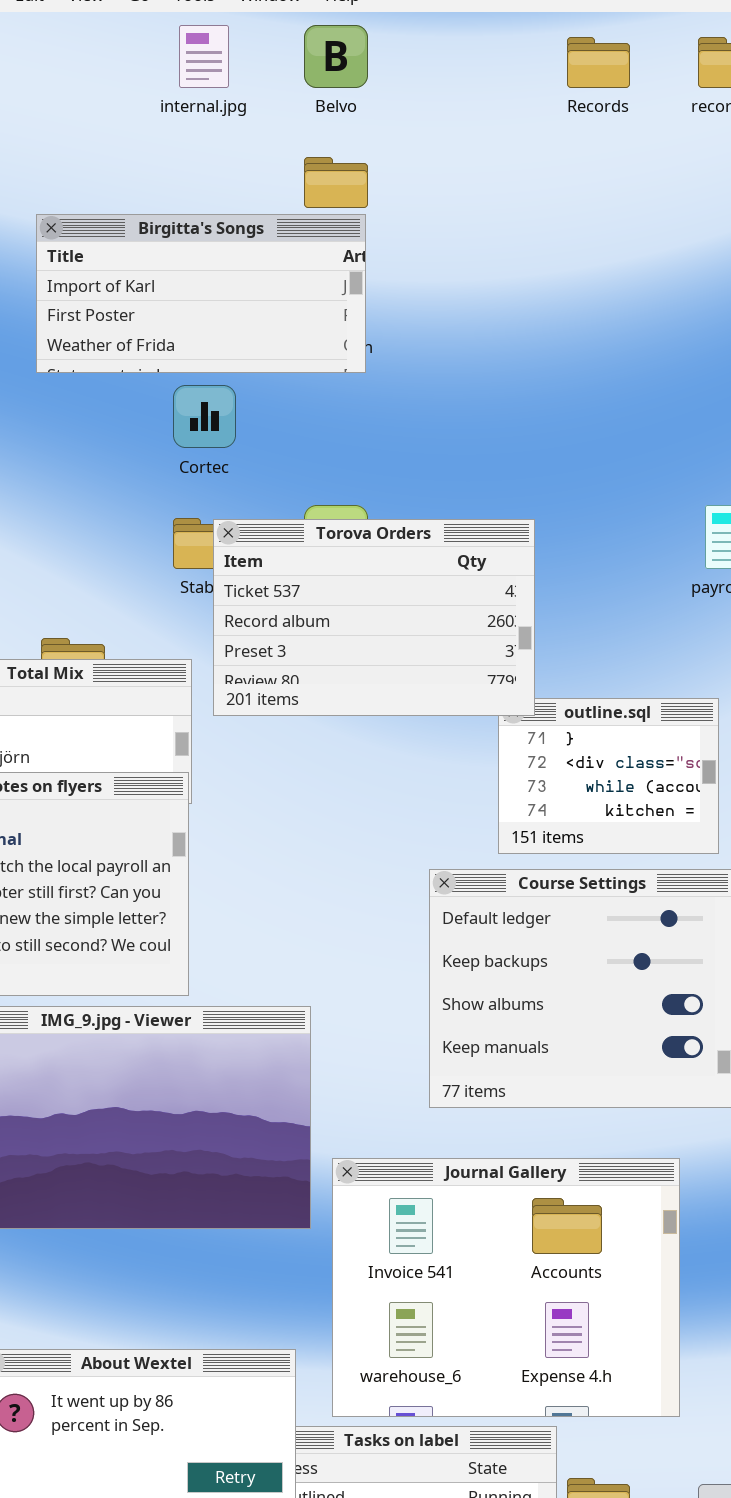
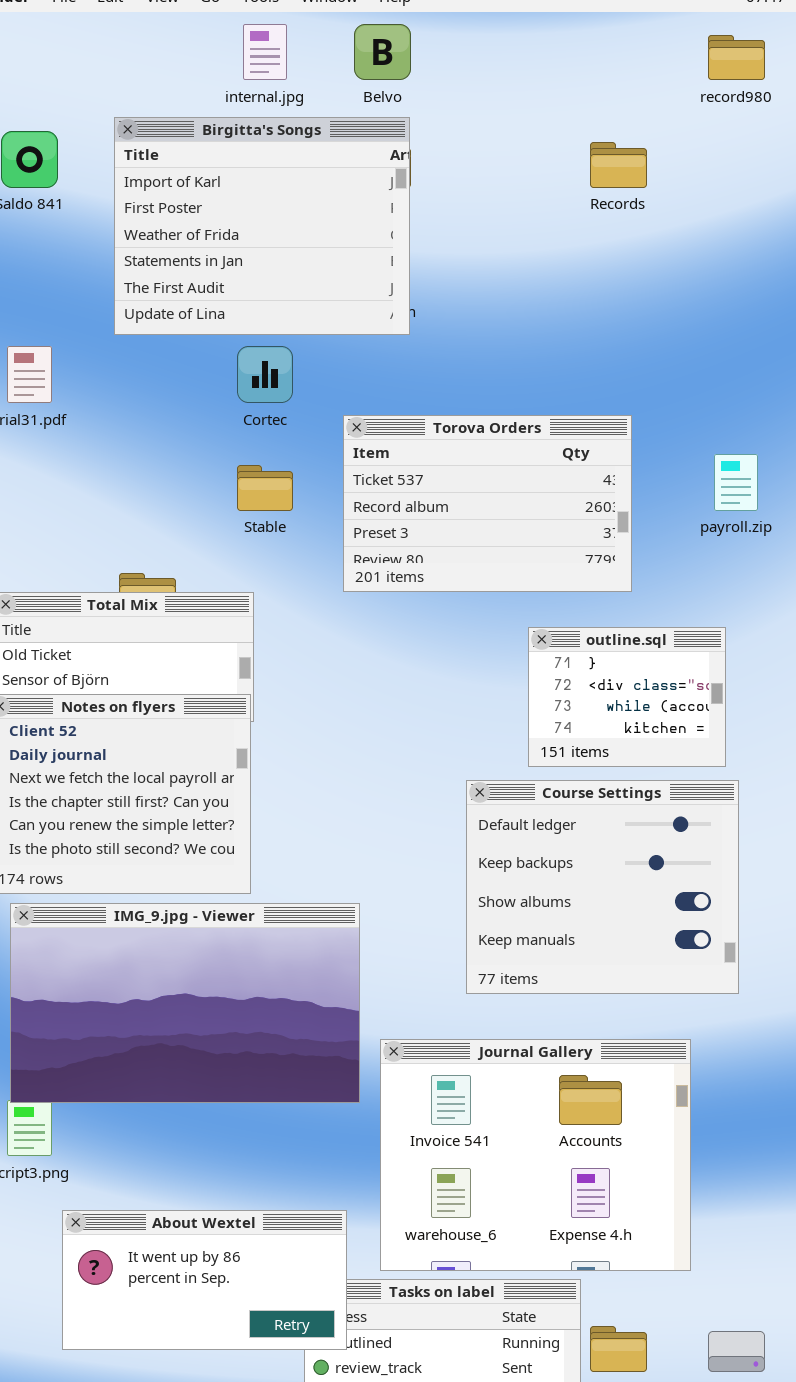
Records: [567,37,630,88] -> [590,142,647,188], moved
Birgitta's Songs: [36,214,366,373] -> [114,117,410,335], resized
Torova Orders: [213,519,535,716] -> [343,415,632,592], moved

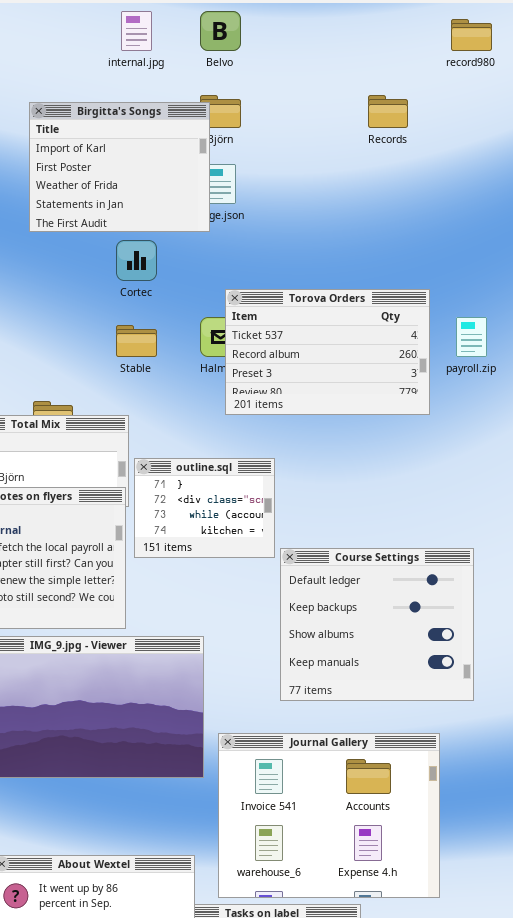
Birgitta's Songs: [114,117,410,335] -> [29,102,210,232], resized
Torova Orders: [343,415,632,592] -> [225,289,430,415], moved
outline.sql: [528,627,726,767] -> [134,458,275,558], moved

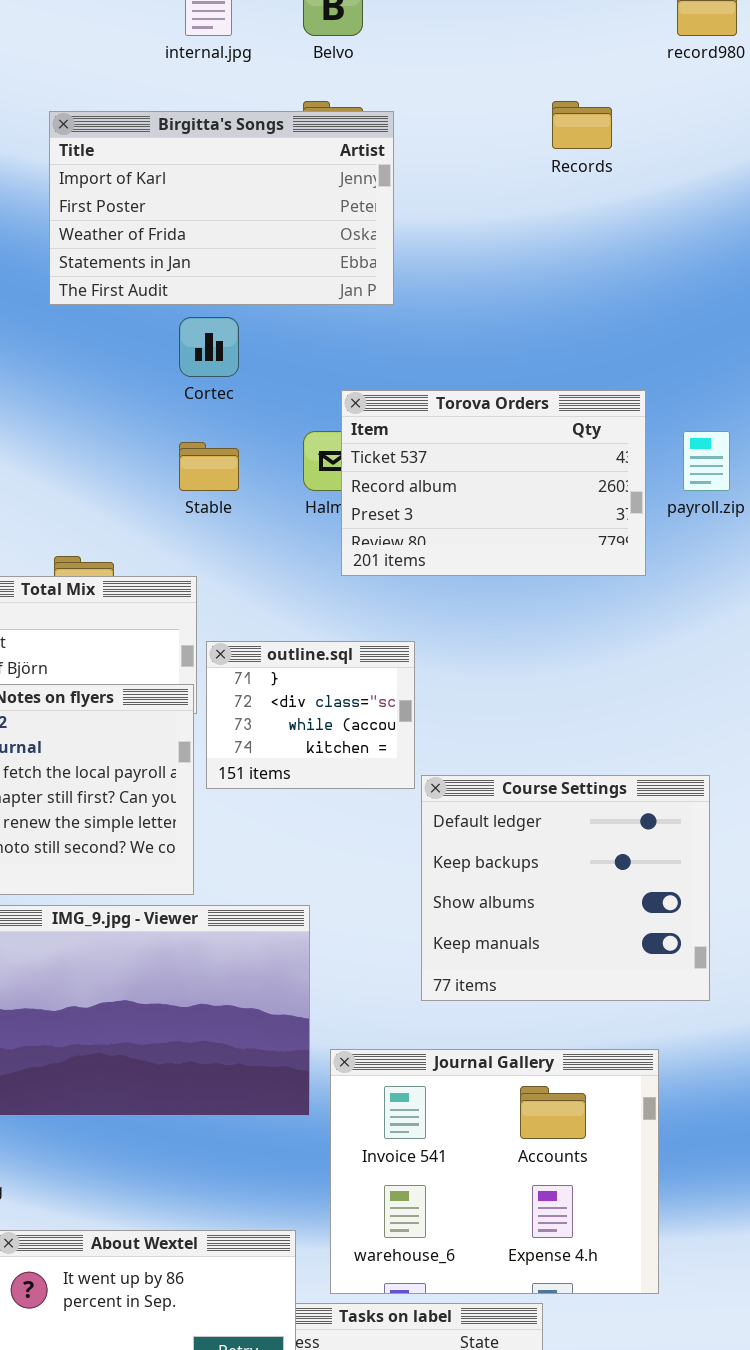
Birgitta's Songs: [29,102,210,232] -> [49,111,394,305], resized

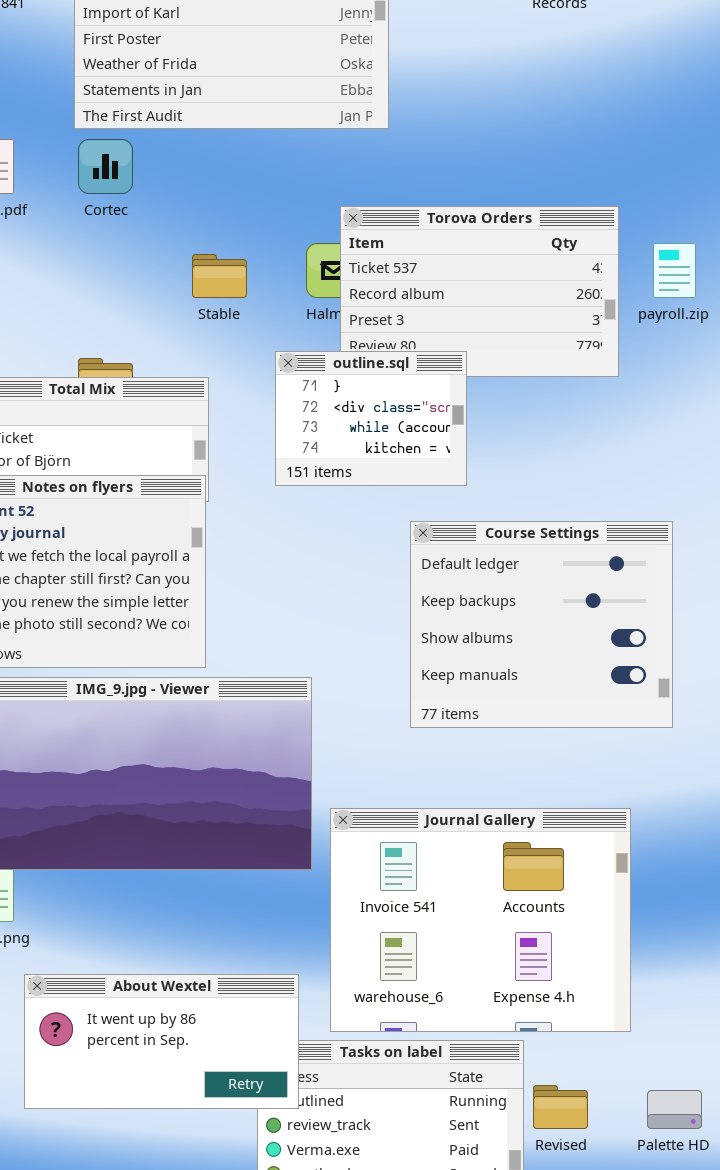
Cortec: [179,317,239,377] -> [78,139,133,194], moved
outline.sql: [206,641,415,789] -> [275,351,467,486], moved
Course Settings: [421,775,710,1001] -> [410,521,673,728], moved

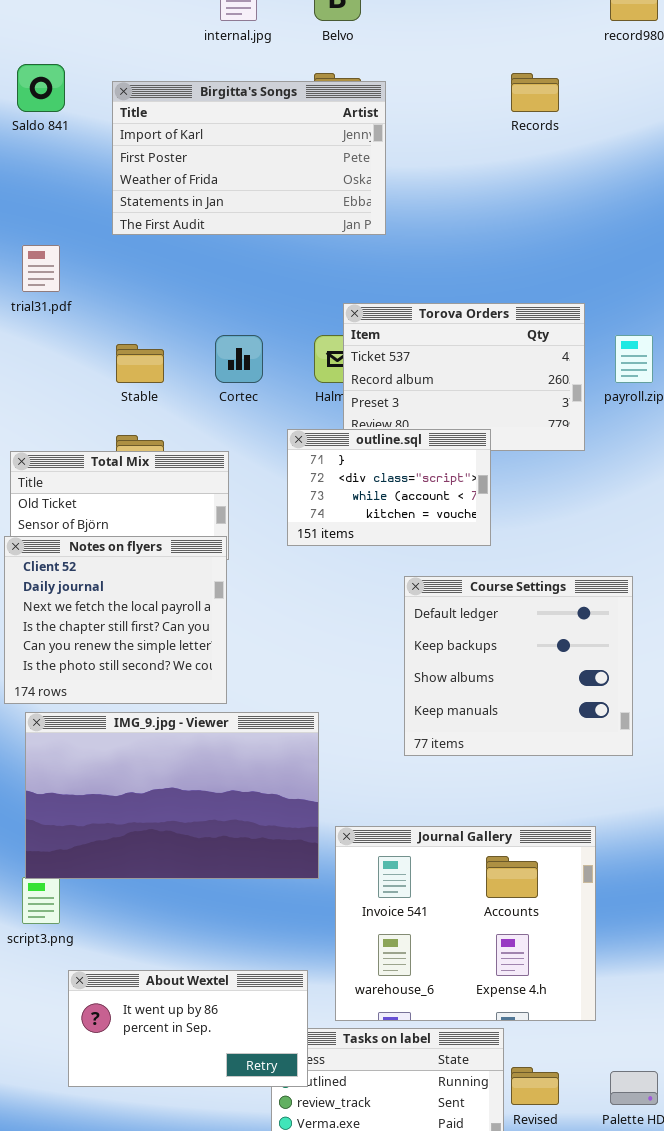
Cortec: [78,139,133,194] -> [215,335,263,383], moved
Stable: [192,254,247,298] -> [116,344,164,383], moved
outline.sql: [275,351,467,486] -> [287,429,491,546], resized

